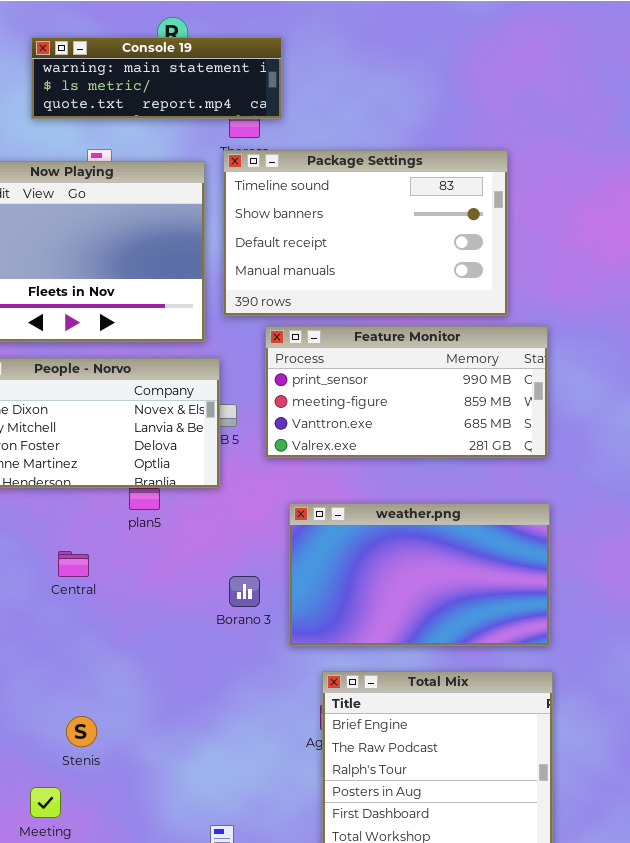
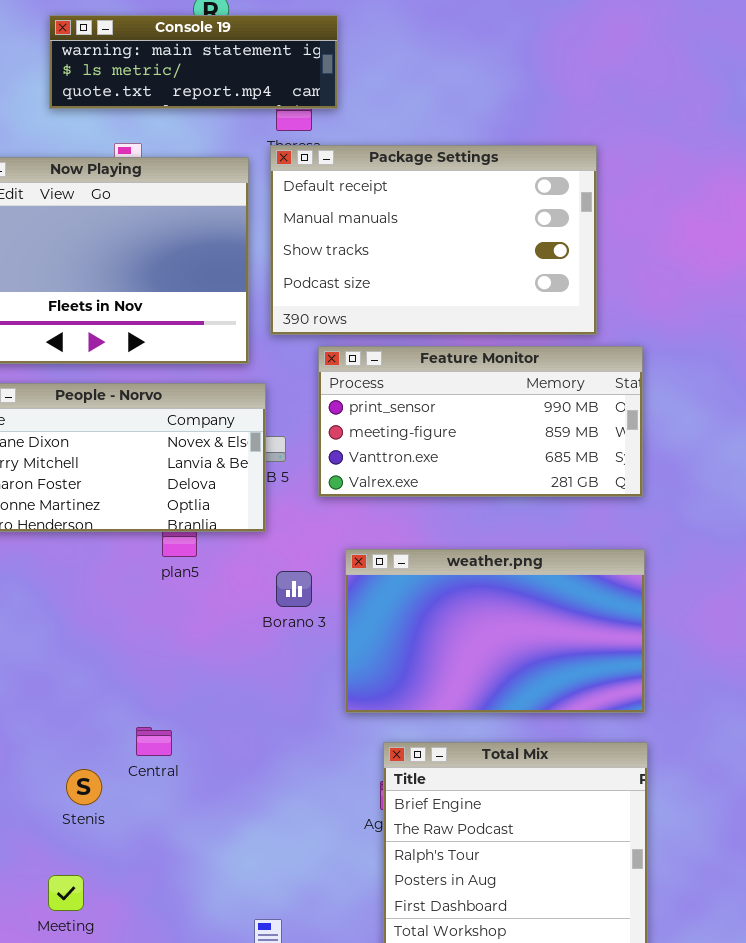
Package Settings: [223,150,508,316] -> [270,145,597,335], scrolled down 2 rows
Central: [58,551,89,577] -> [136,727,172,756], moved
Borano 3: [229,576,260,607] -> [276,571,312,607], moved
Stenis: [66,716,97,747] -> [66,769,102,805], moved

